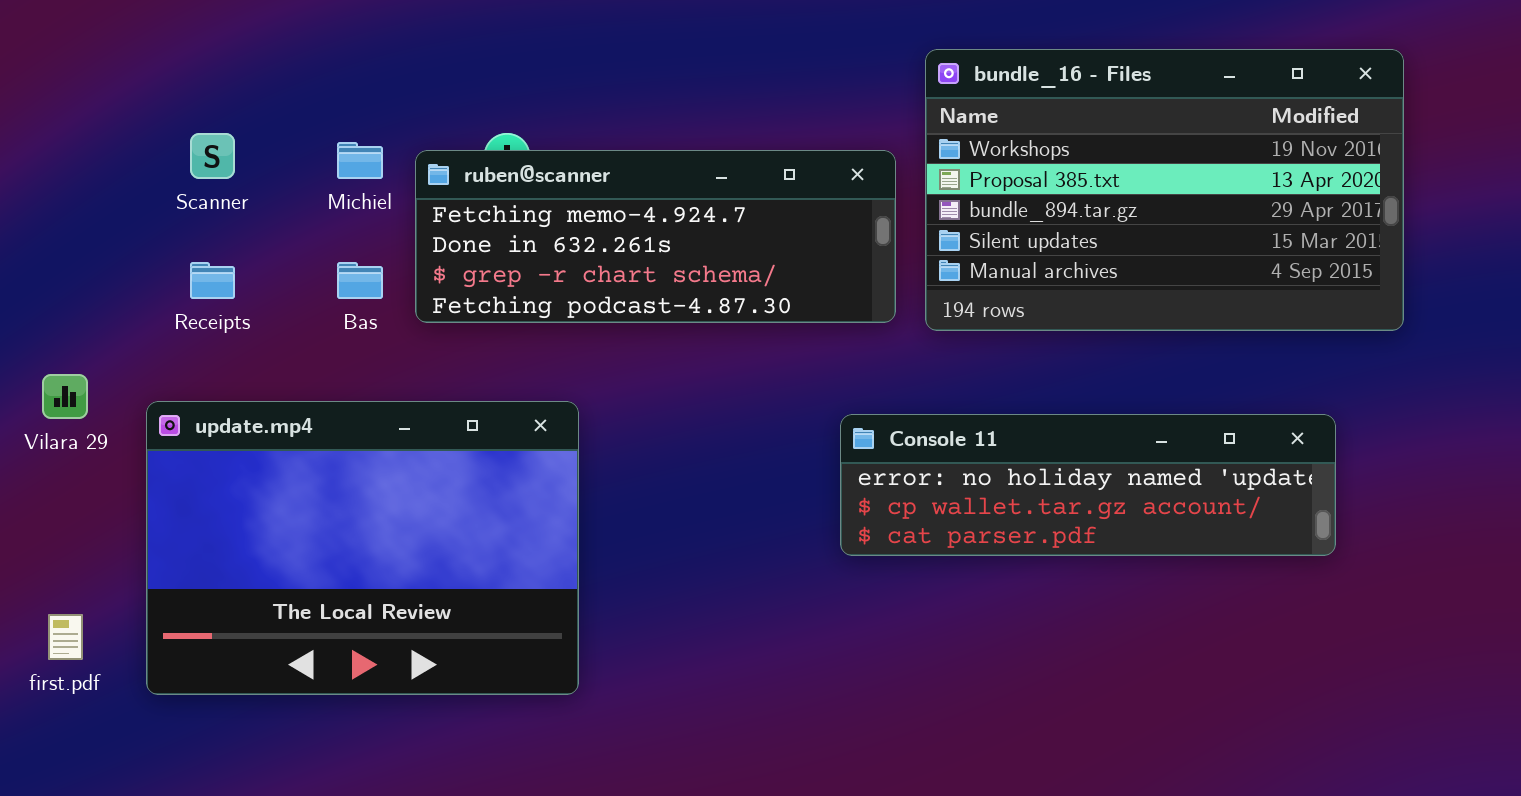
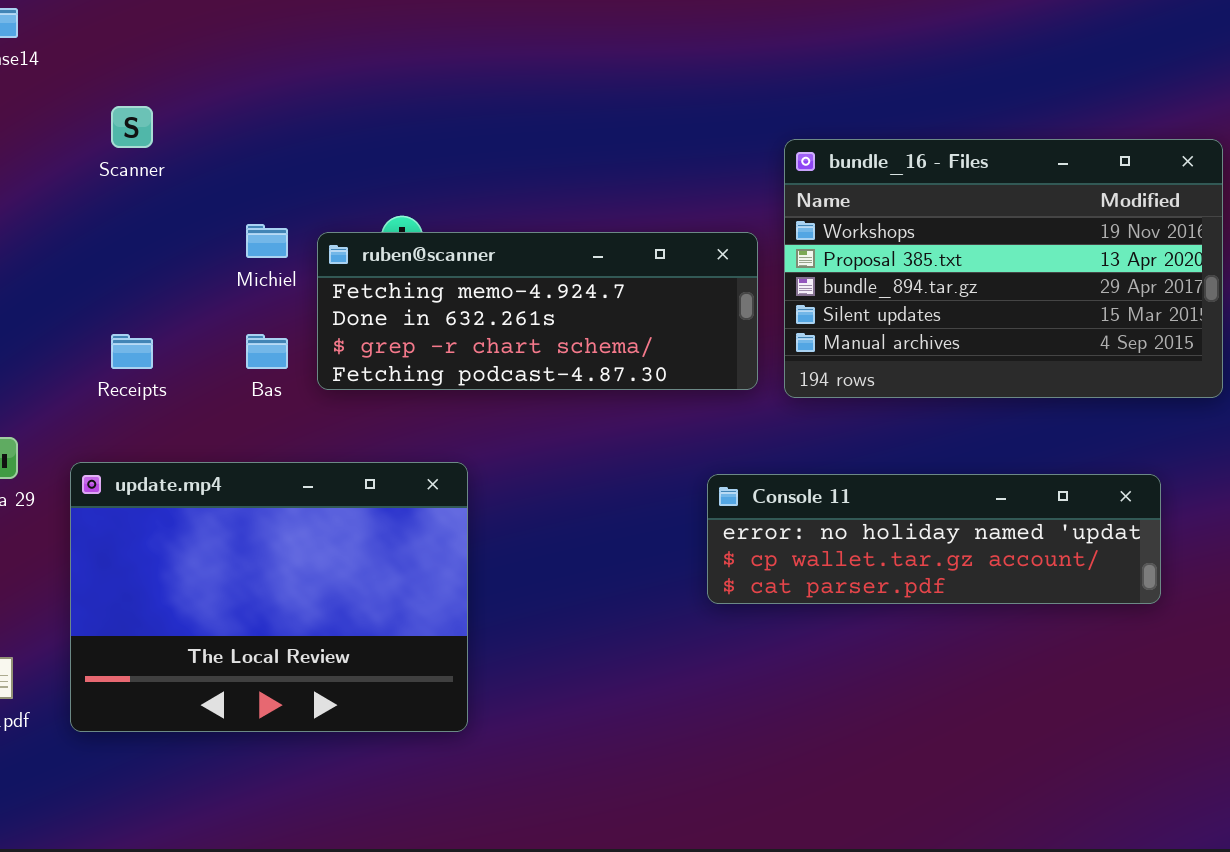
Scanner: [190,133,235,179] -> [111,106,153,148], moved

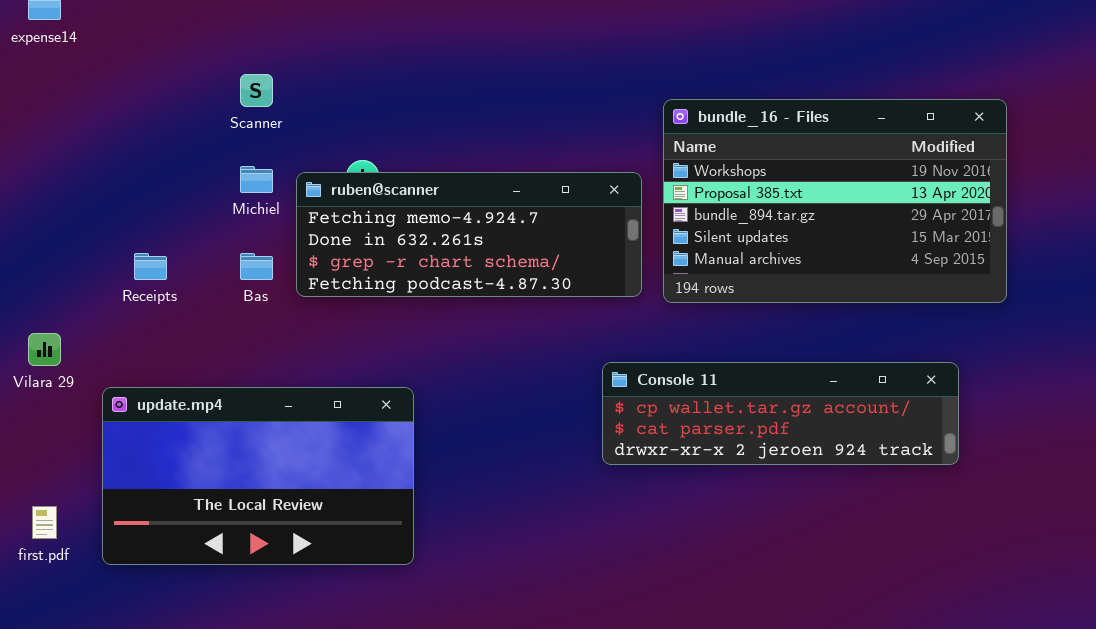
Scanner: [111,106,153,148] -> [240,74,273,107], moved
update.mp4: [70,462,468,732] -> [102,387,414,565], resized
Console 11: [707,474,1161,604] -> [602,362,959,465], scrolled down 1 row

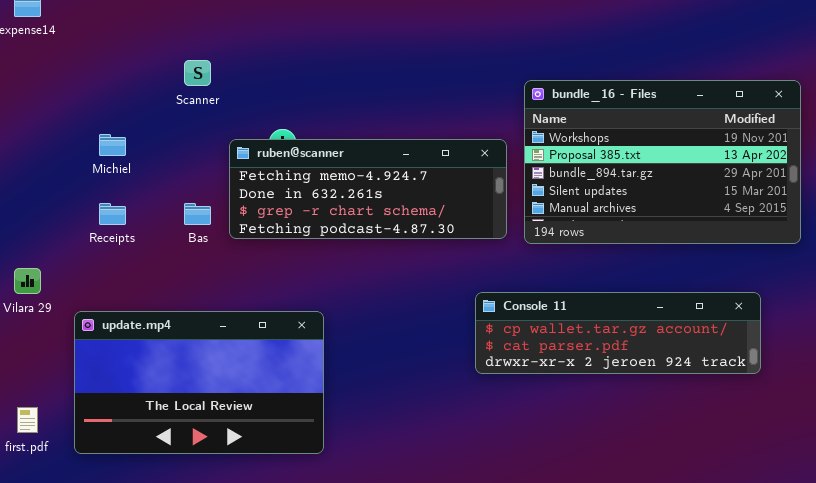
Michiel: [240,166,273,193] -> [99,134,126,156], moved

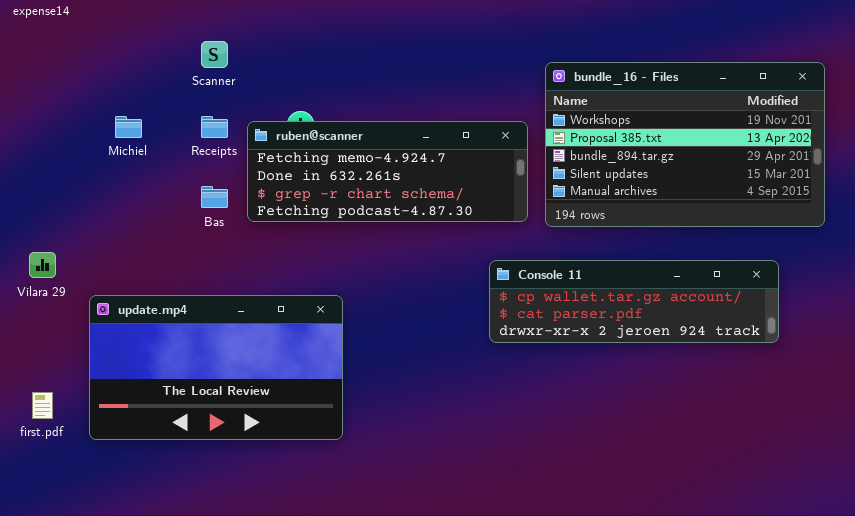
Receipts: [99,203,126,225] -> [201,116,228,138], moved
Console 11: [475,292,761,374] -> [489,260,779,343], moved

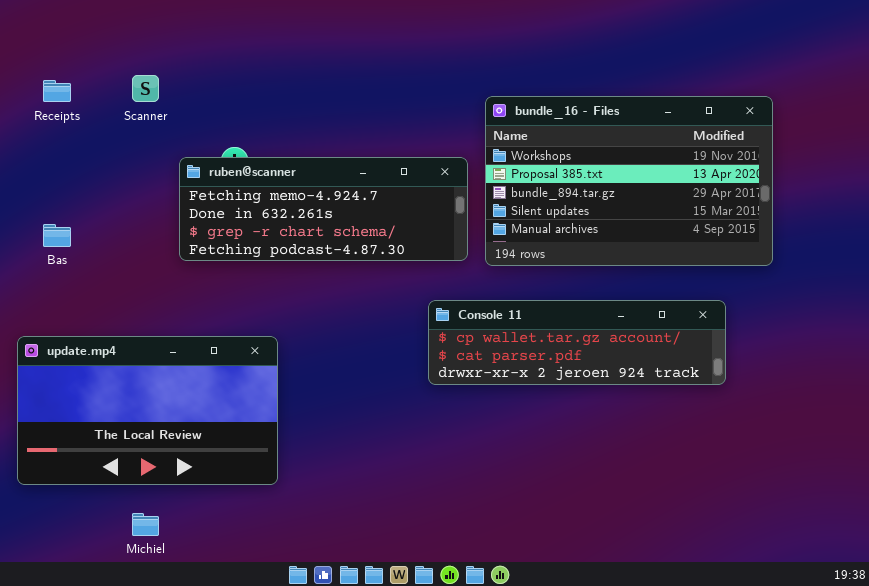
Michiel: [115,116,142,138] -> [132,513,159,536], moved
Receipts: [201,116,228,138] -> [43,80,71,102], moved
Bas: [201,186,228,208] -> [43,224,71,247], moved

